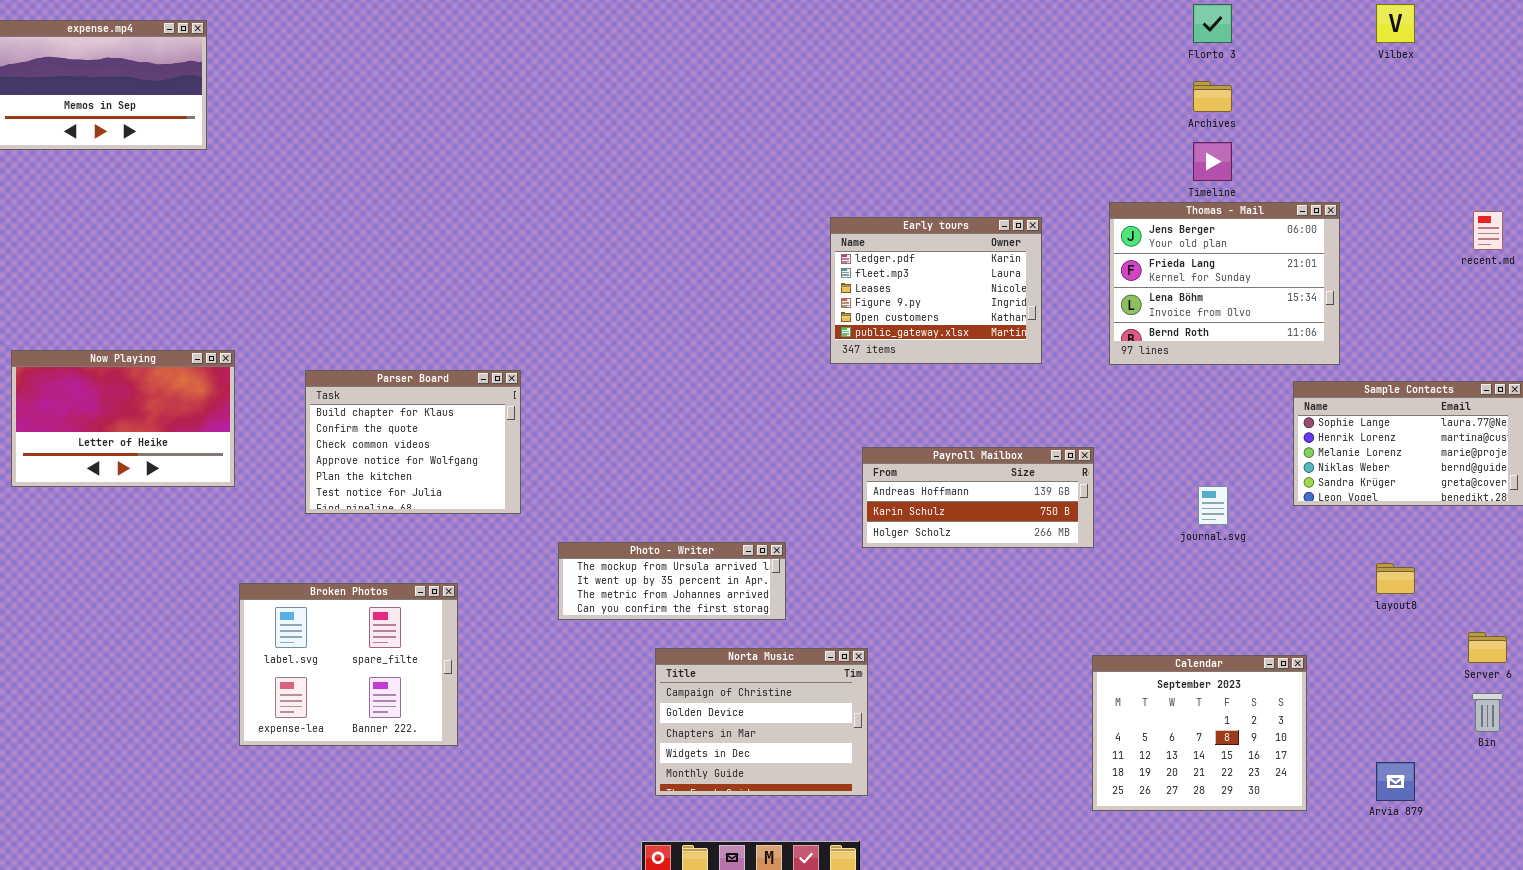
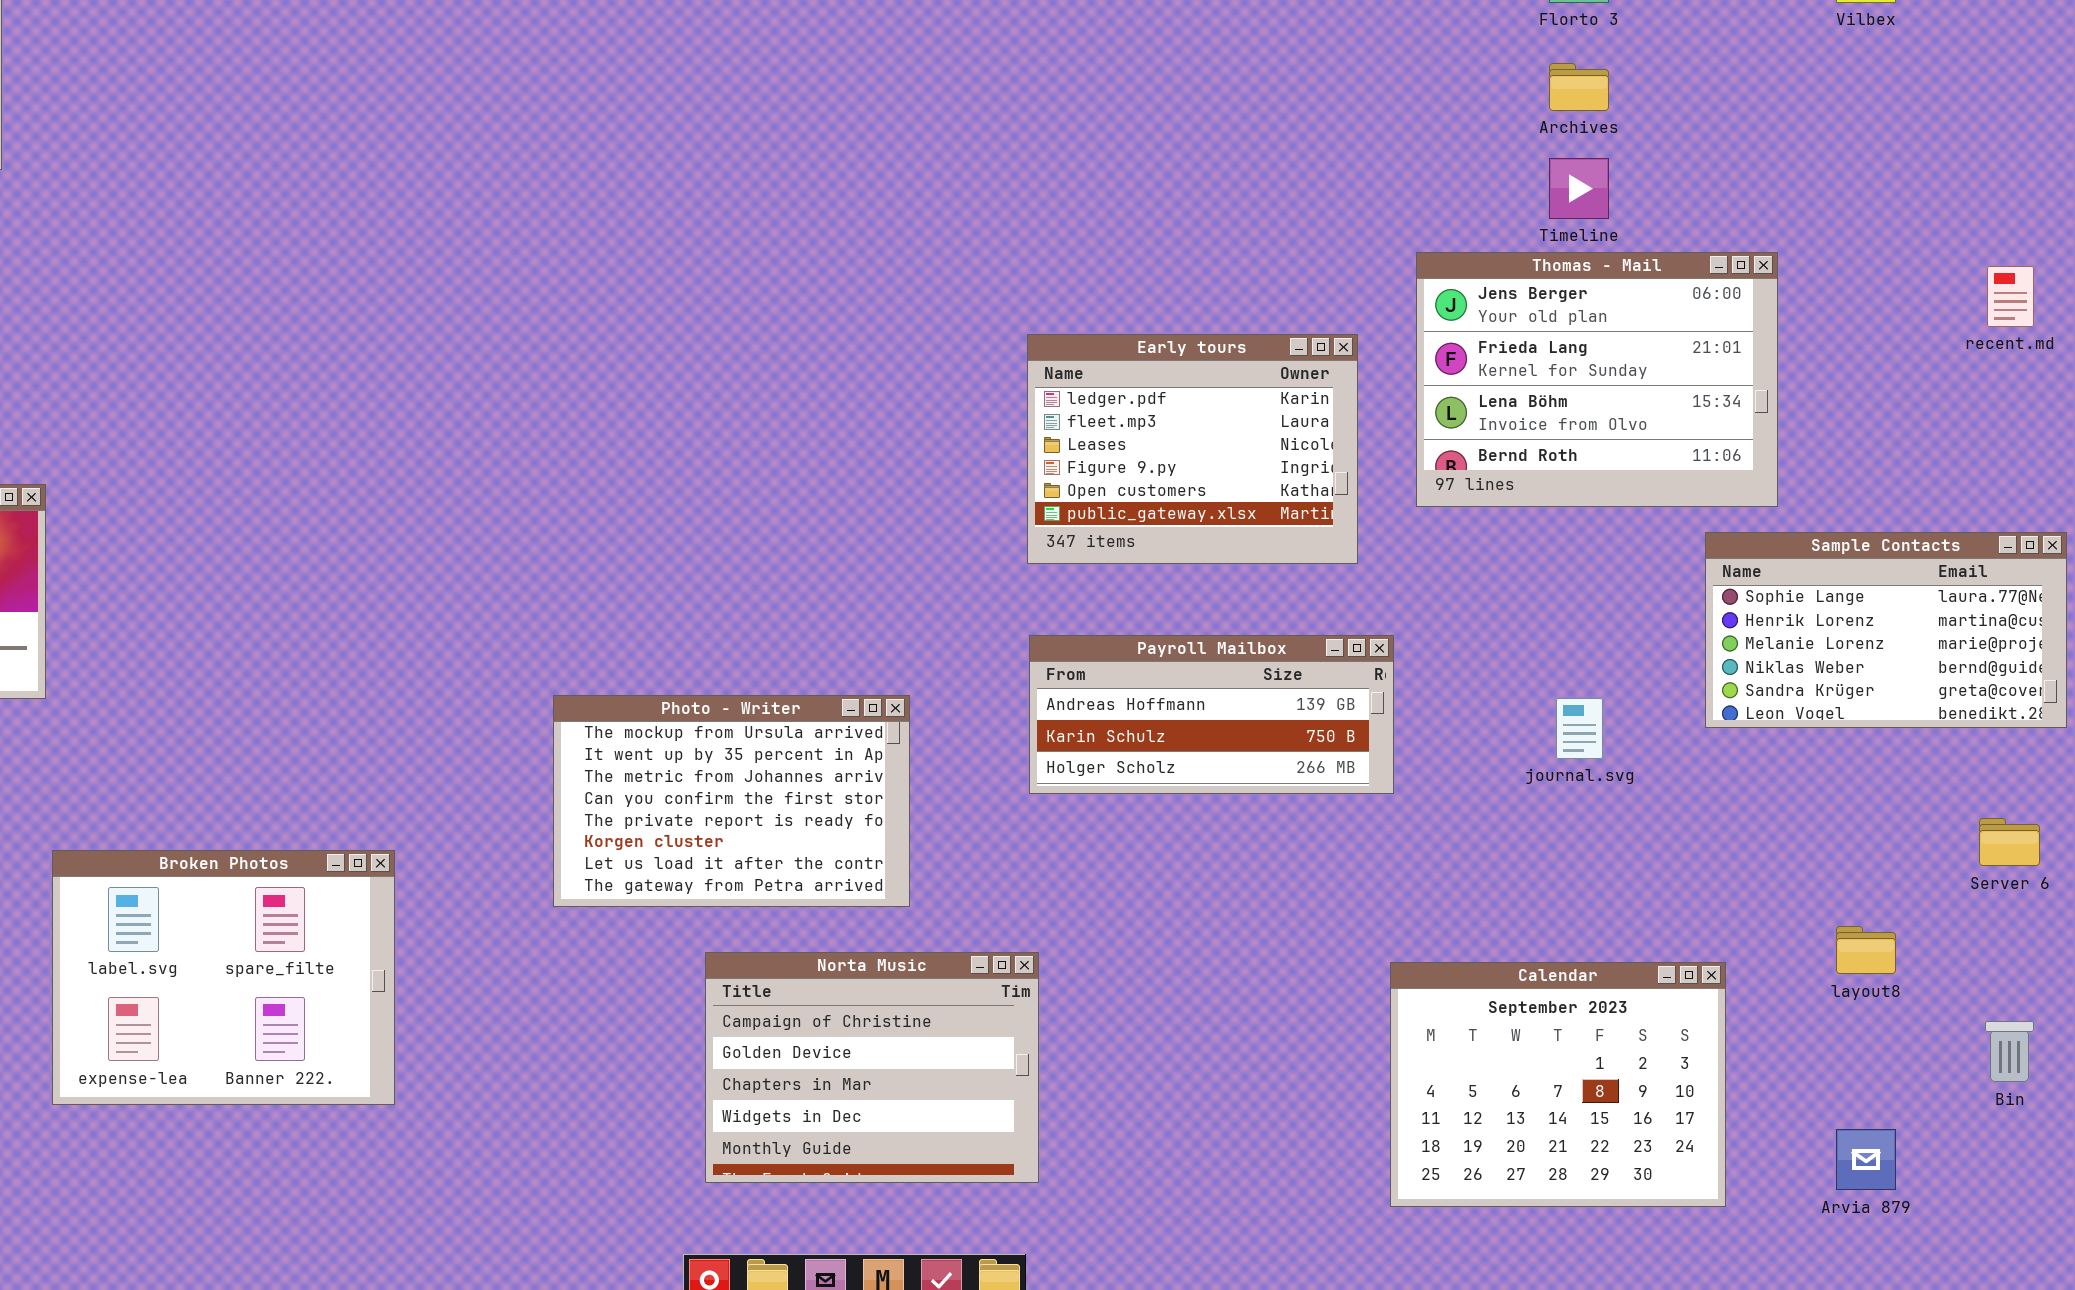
Early tours: [830,217,1042,364] -> [1027,334,1358,564], moved
Parser Board: [305,370,521,514] -> none, closed
Photo - Writer: [558,542,786,620] -> [553,695,910,907], resized
layout8: [1376,563,1415,594] -> [1836,926,1896,974], moved
Server 6: [1468,632,1507,663] -> [1979,818,2040,866], moved

